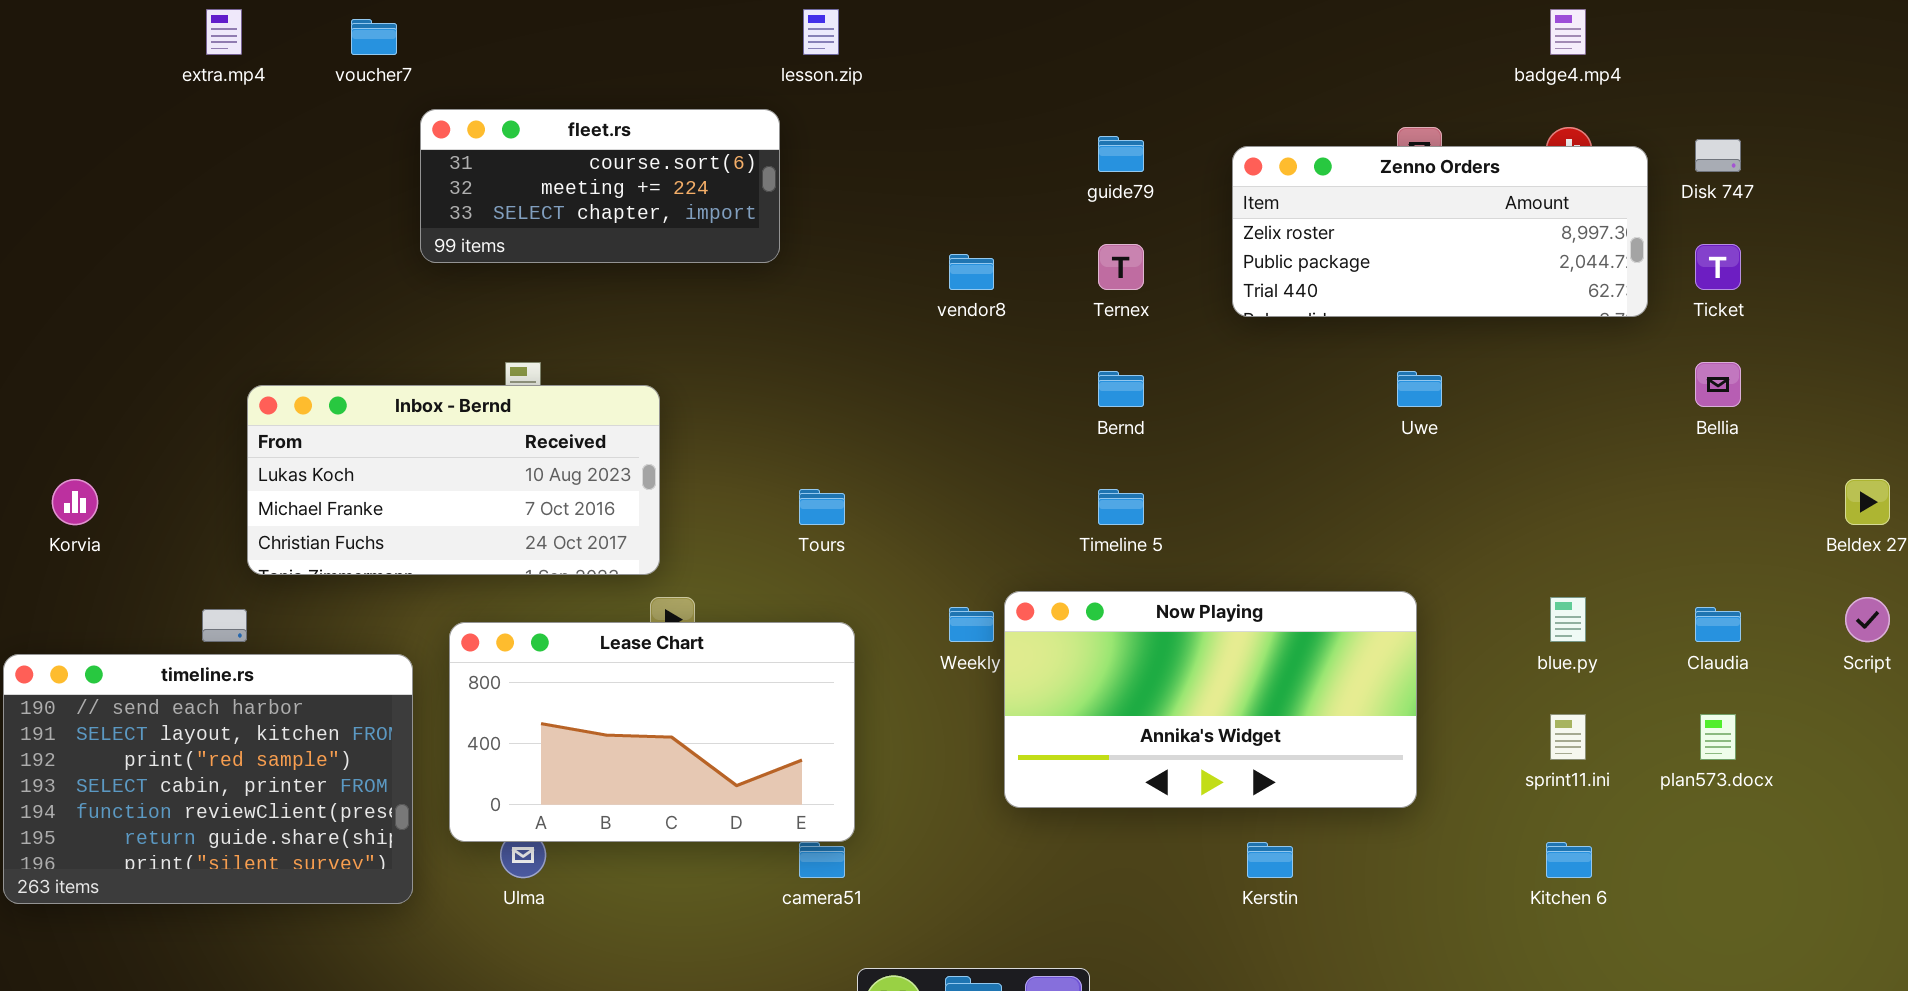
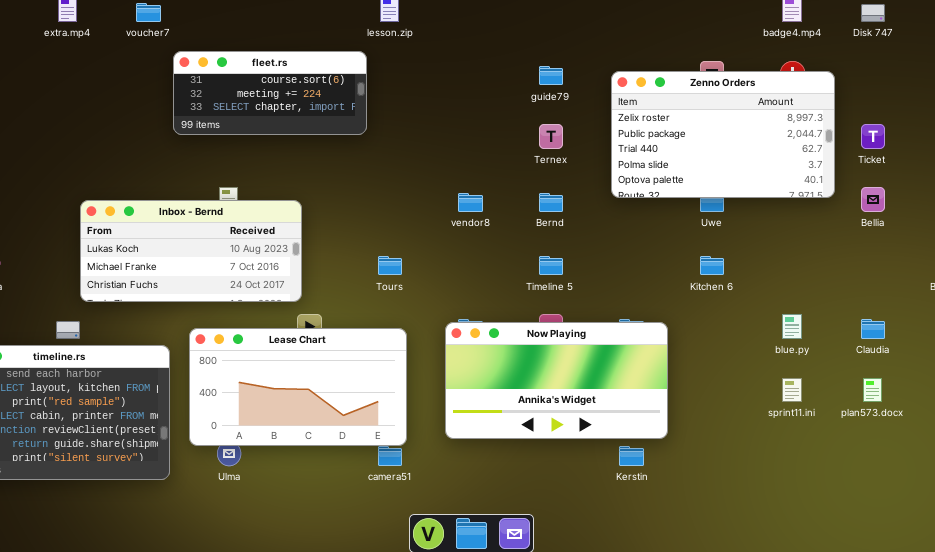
Disk 747: [1695,139,1741,172] -> [861,4,885,22], moved
Zenno Orders: [1232,146,1648,317] -> [611,71,835,198], resized
vendor8: [949,254,994,290] -> [458,193,483,212], moved
Now Playing: [1004,591,1417,808] -> [445,322,668,439], moved
Kitchen 6: [1546,842,1592,878] -> [700,256,724,275], moved

